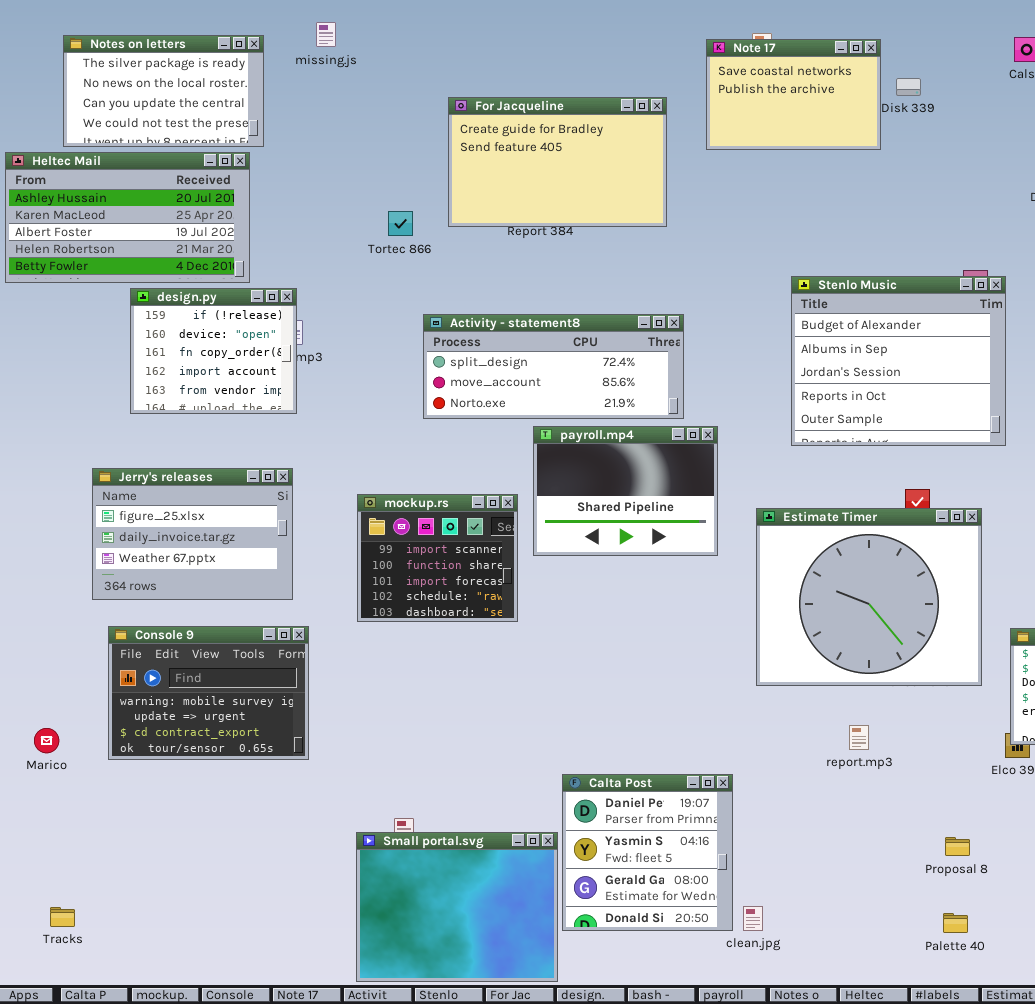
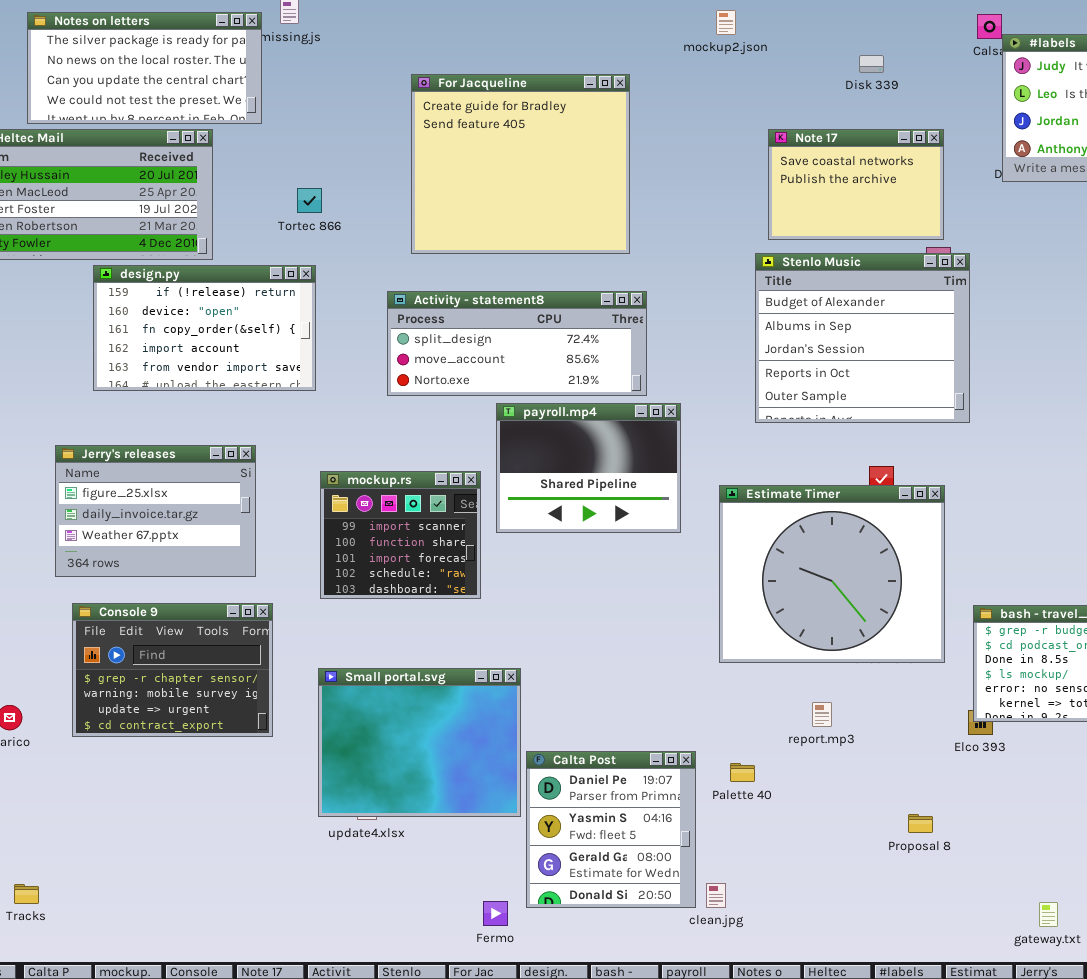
Notes on letters: [63,35,264,147] -> [27,12,262,124], resized
Note 17: [706,39,881,150] -> [768,129,944,240], moved
For Jacqueline: [448,97,667,227] -> [411,74,630,254], resized
Tortec 866: [388,211,413,236] -> [297,188,322,213], moved
design.py: [130,288,297,414] -> [93,265,316,391], resized
Console 9: [108,626,309,760] -> [72,603,273,737], scrolled up 1 row
Small portal.svg: [356,832,558,982] -> [318,668,521,817], moved
Palette 40: [943,913,968,933] -> [730,763,755,782], moved

